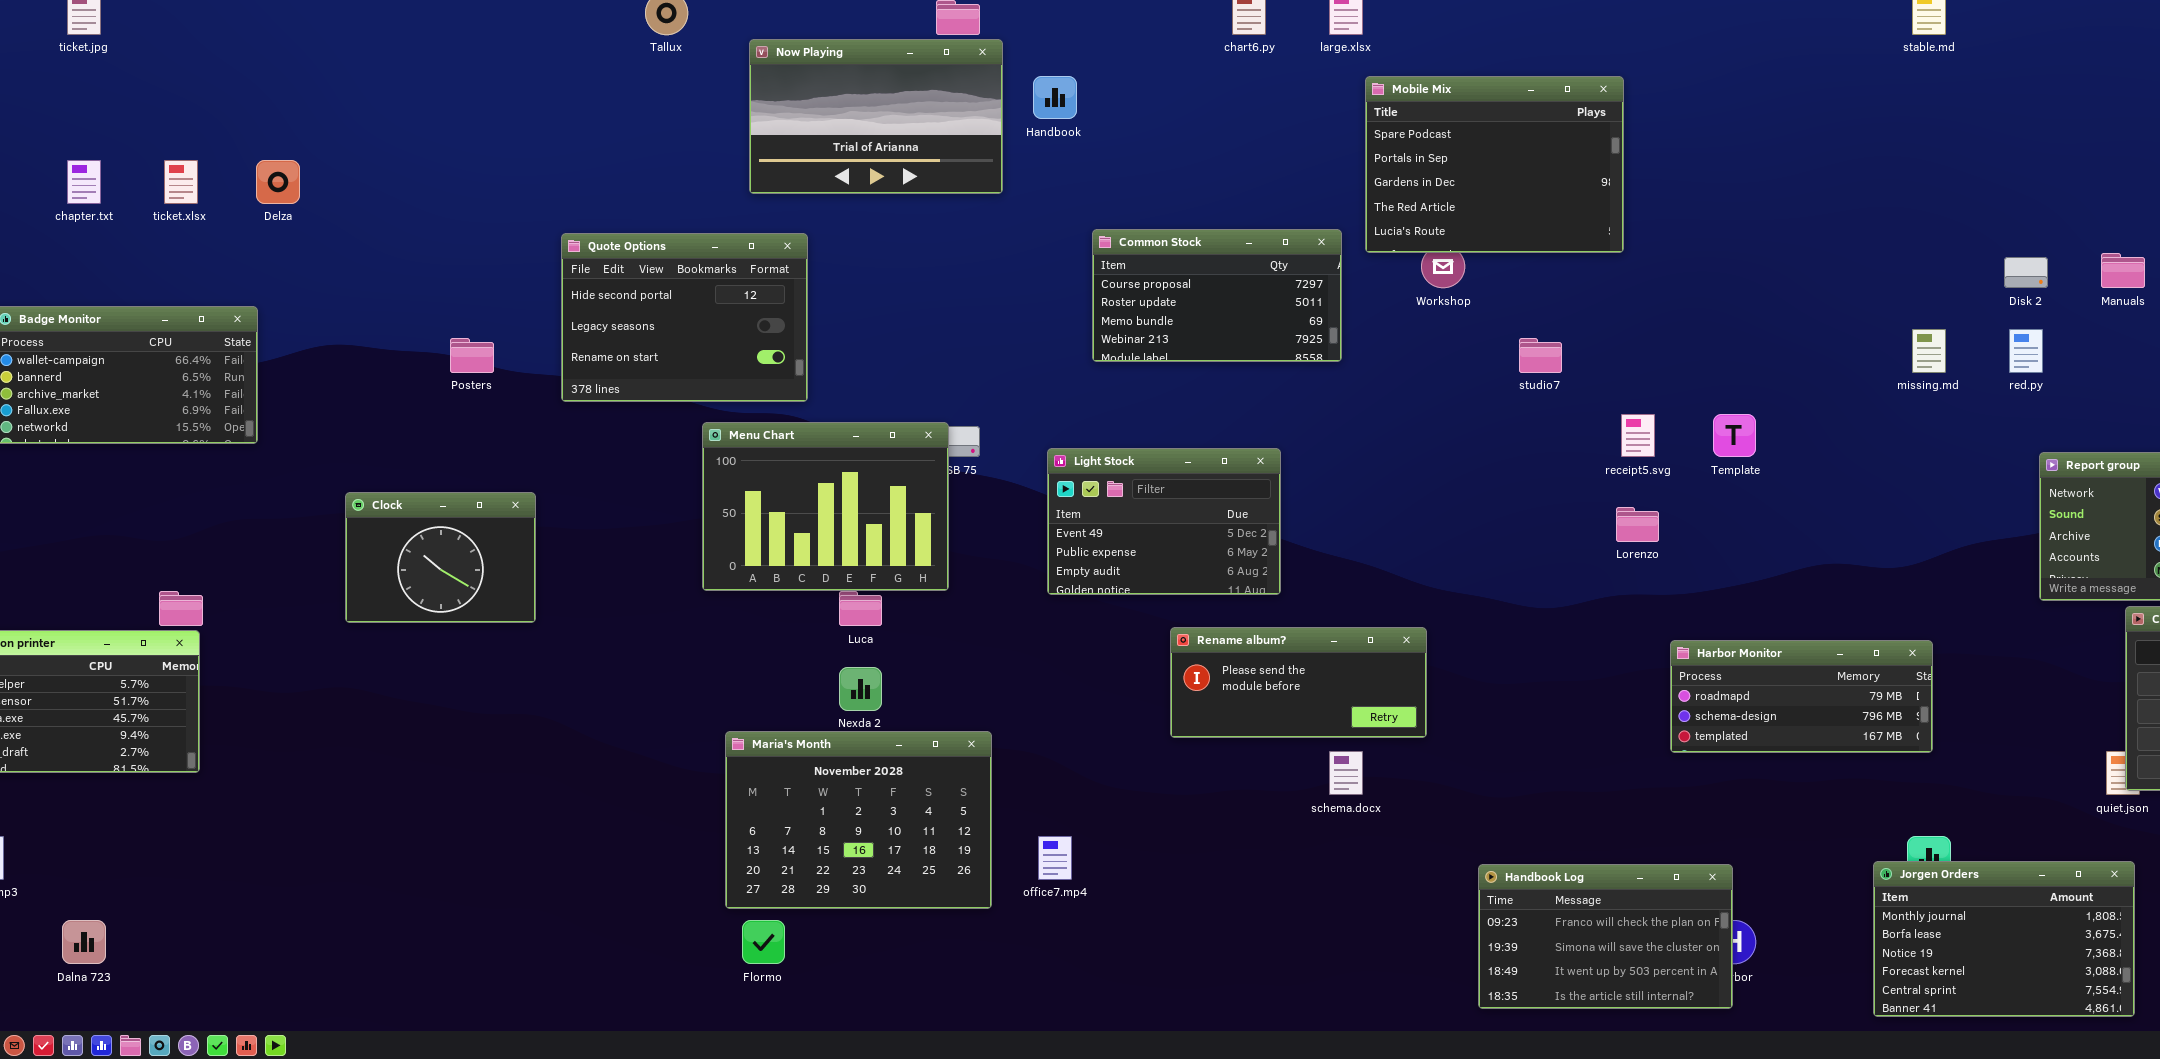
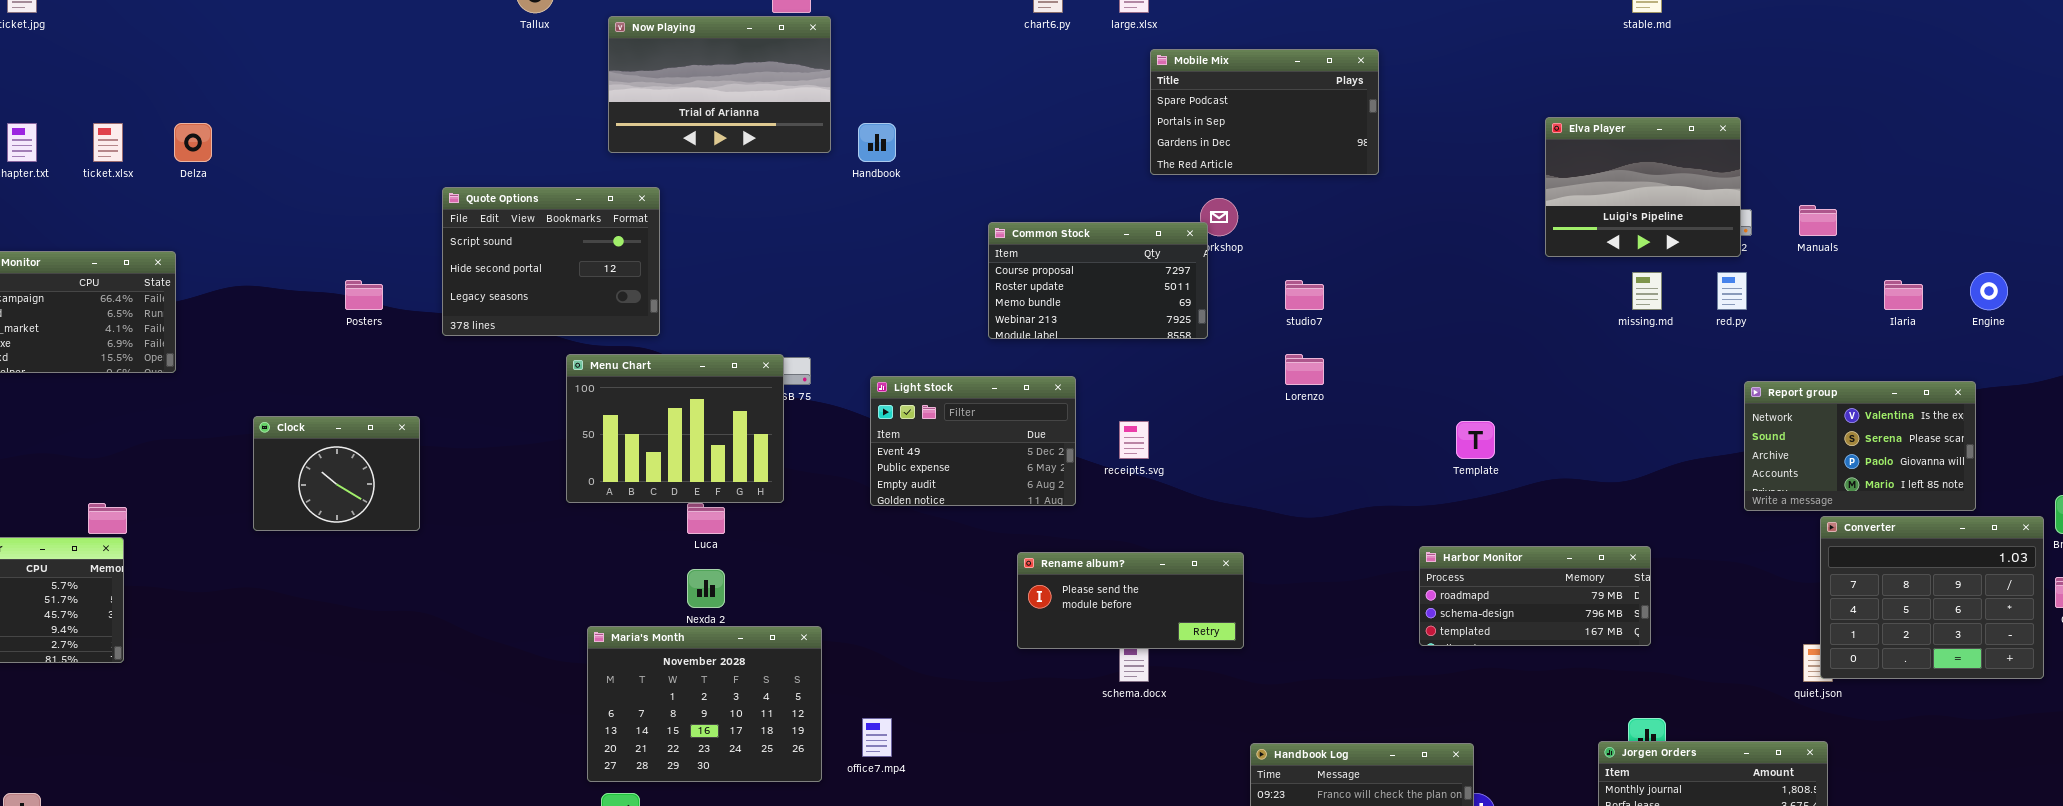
Handbook: [1033,76,1077,119] -> [858,123,896,162], moved
Mobile Mix: [1365,76,1624,253] -> [1150,49,1379,175], resized
Elva Player: none -> [1545,117,1741,257], opened
Common Stock: [1092,229,1342,362] -> [988,222,1208,339], moved
Quote Options: [561,233,808,402] -> [442,187,660,336], scrolled up 1 row
receipt5.svg: [1621,414,1655,457] -> [1119,421,1149,459], moved
Template: [1713,414,1756,457] -> [1456,421,1495,459], moved
Lorenzo: [1616,507,1659,542] -> [1285,354,1324,385], moved
Rename album?: [1170,627,1427,738] -> [1017,552,1244,649], moved

